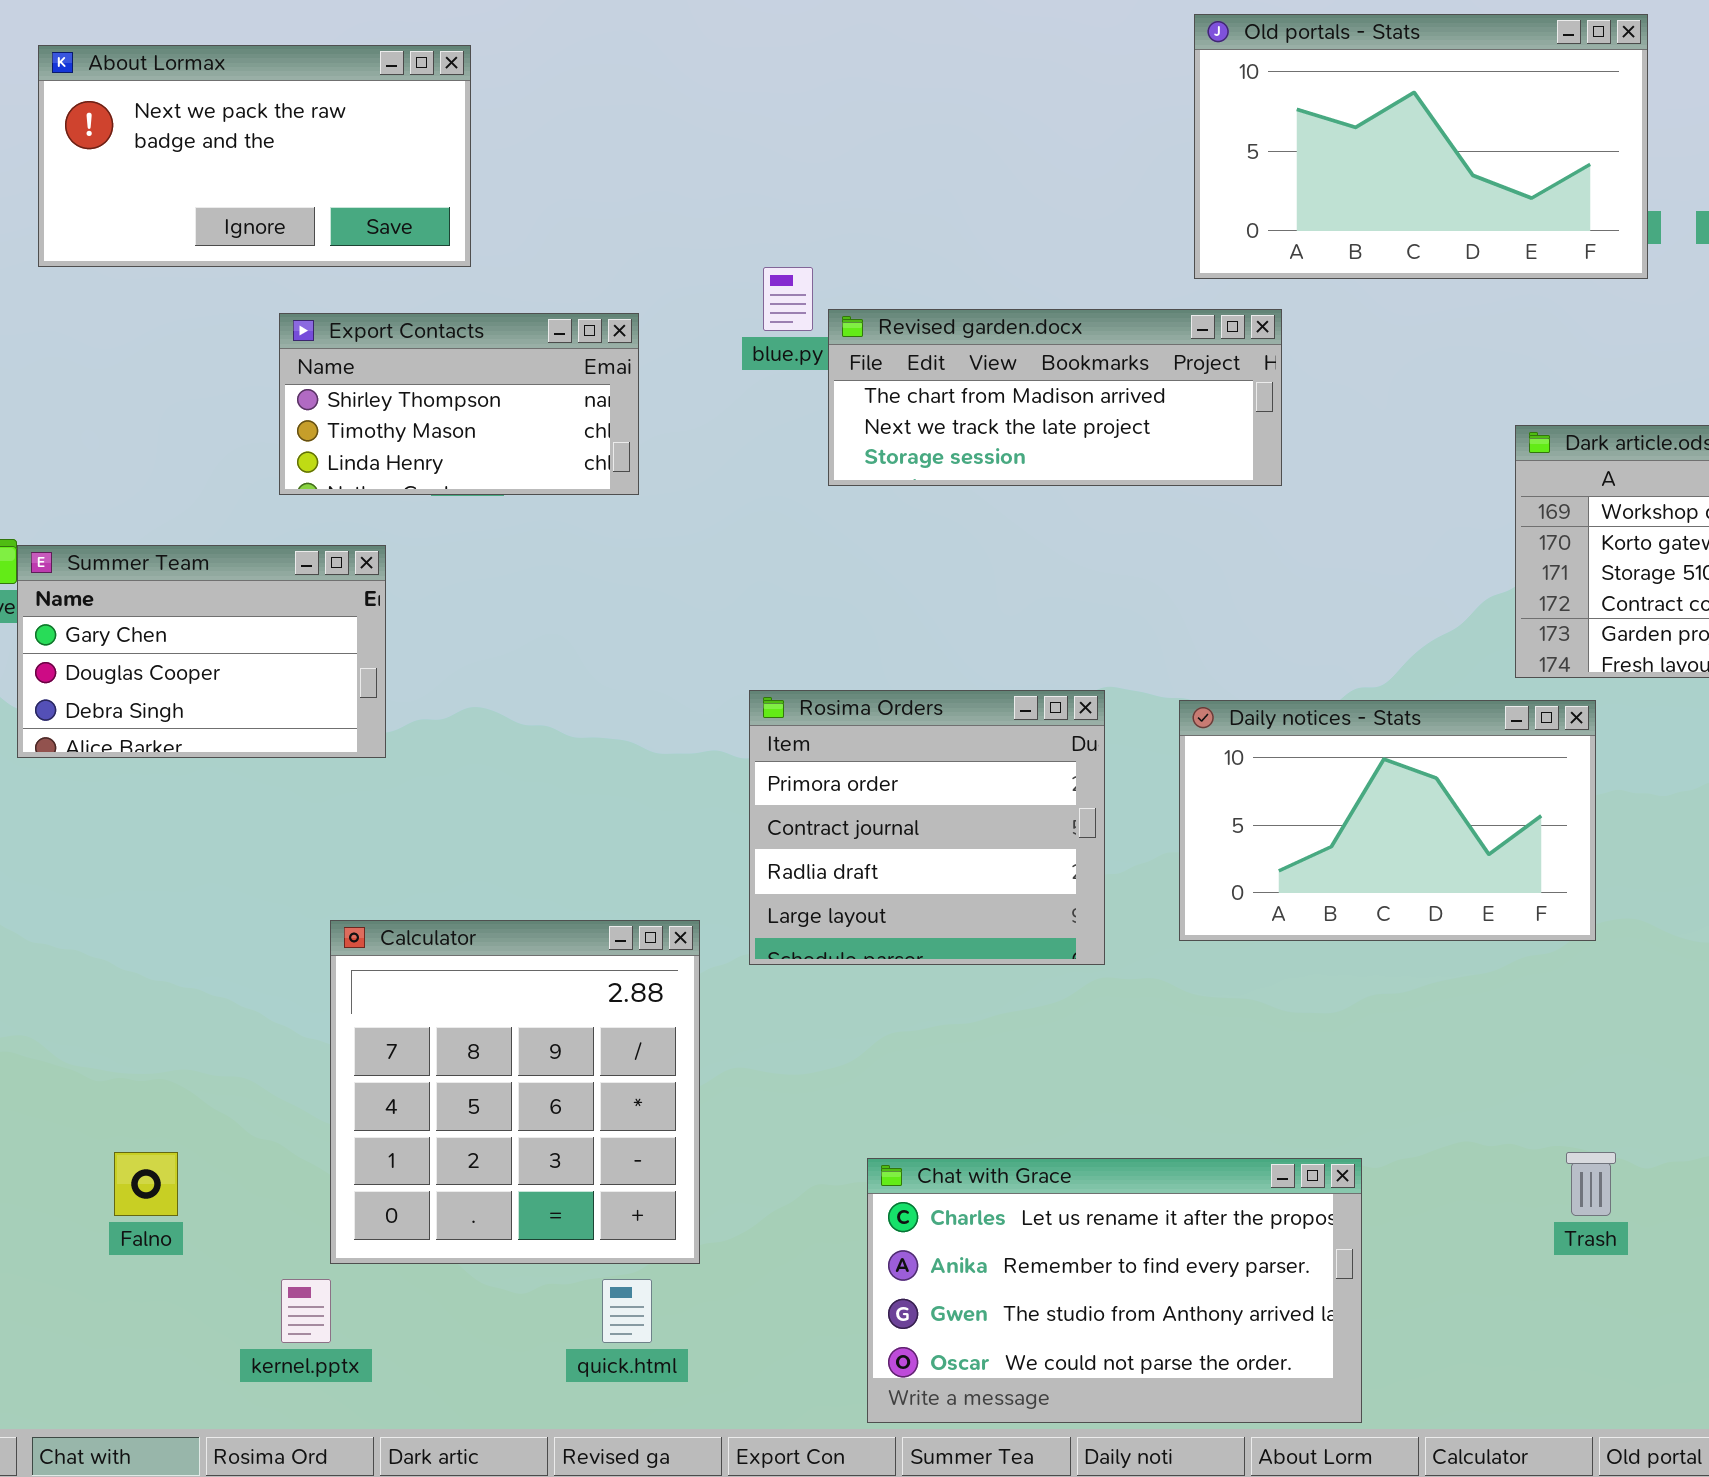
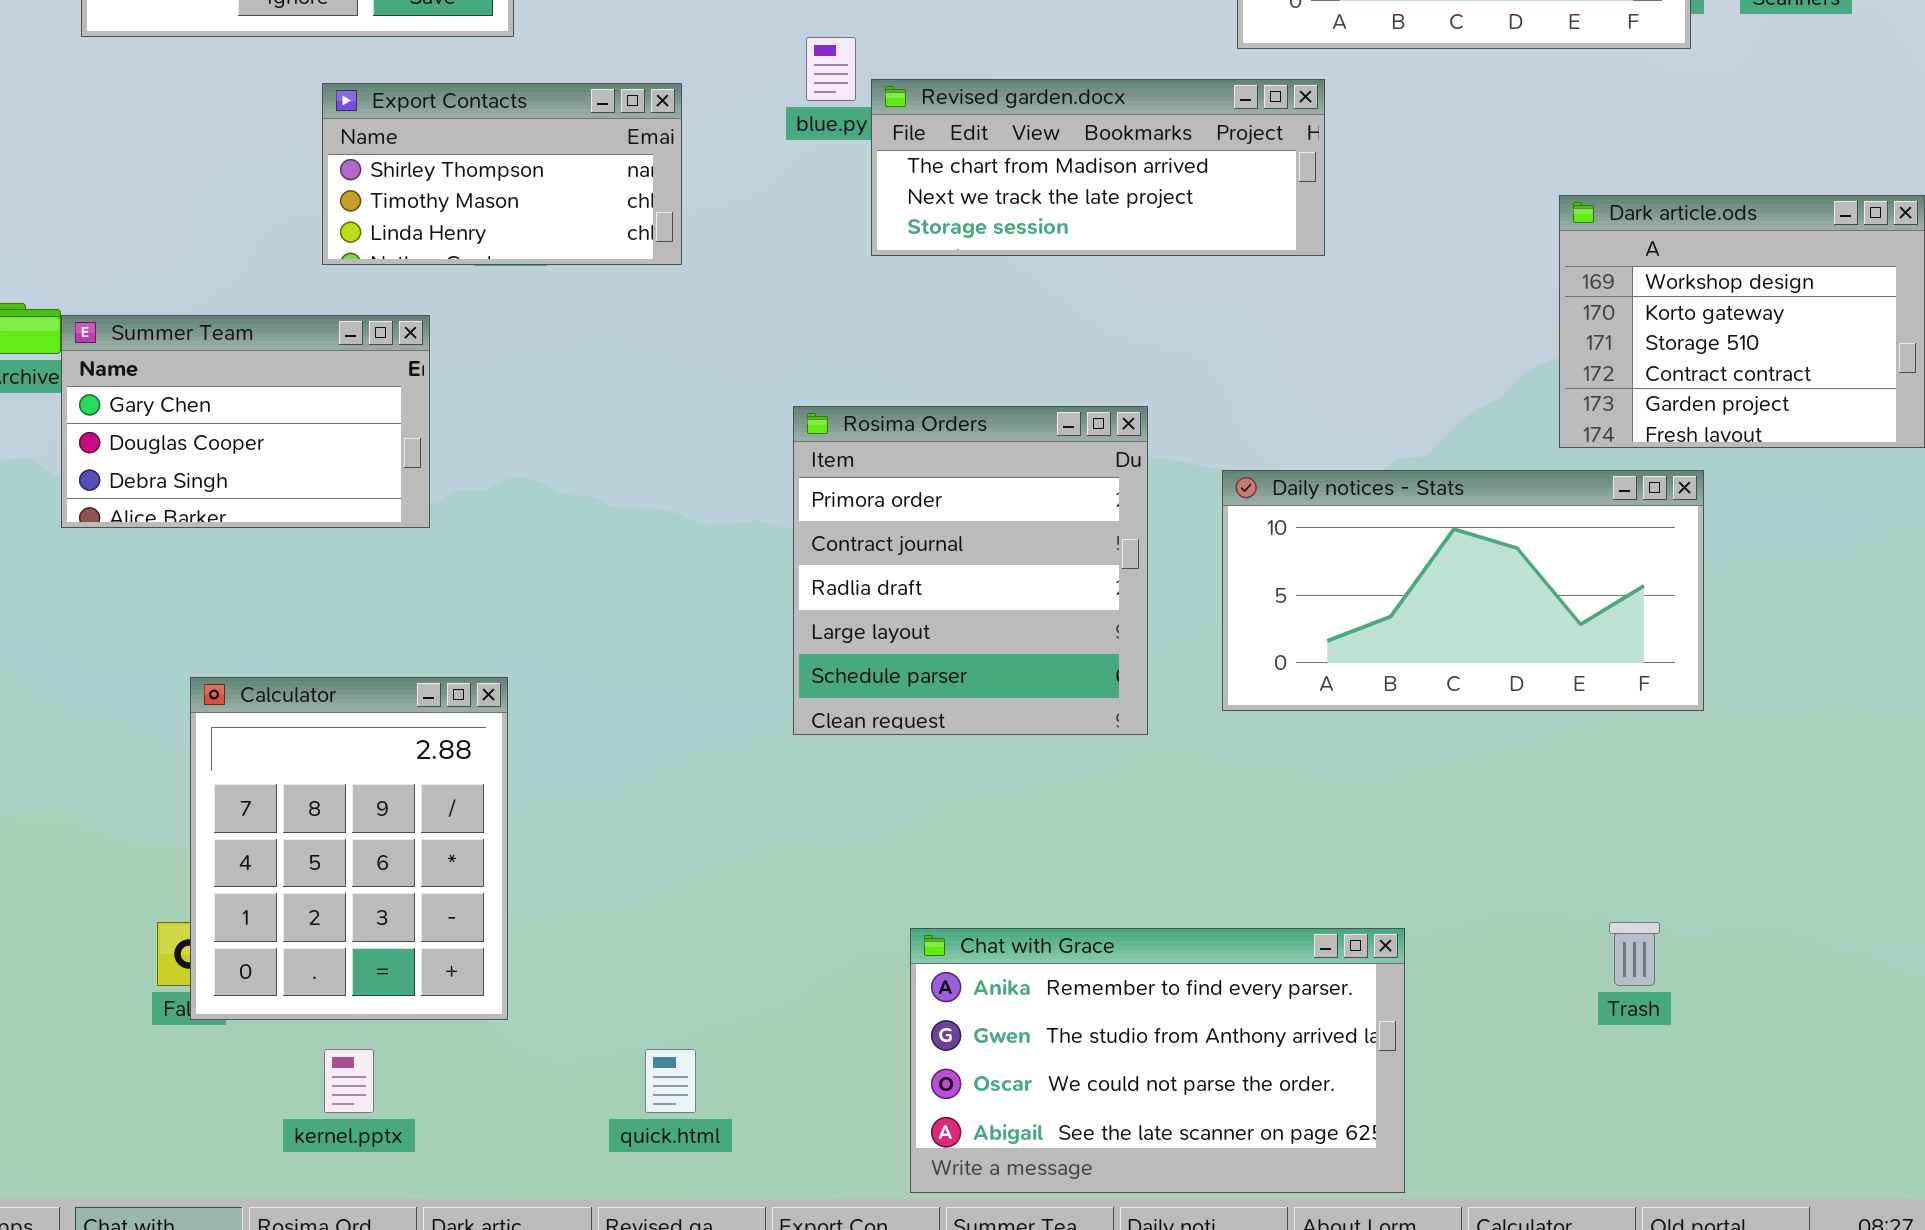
Rosima Orders: [749,690,1105,965] -> [793,406,1148,735], resized
Daily notices - Stats: [1179,700,1596,941] -> [1222,470,1704,711], resized
Calculator: [330,920,700,1264] -> [190,677,508,1020], moved, resized
Chat with Grace: [867,1158,1362,1423] -> [910,928,1405,1193], scrolled down 1 row

